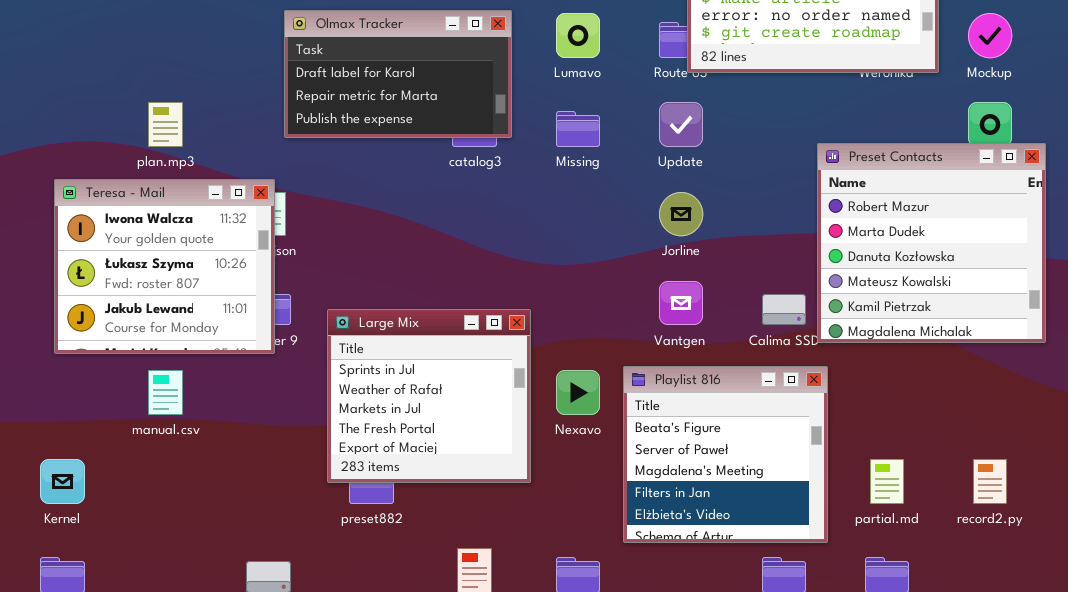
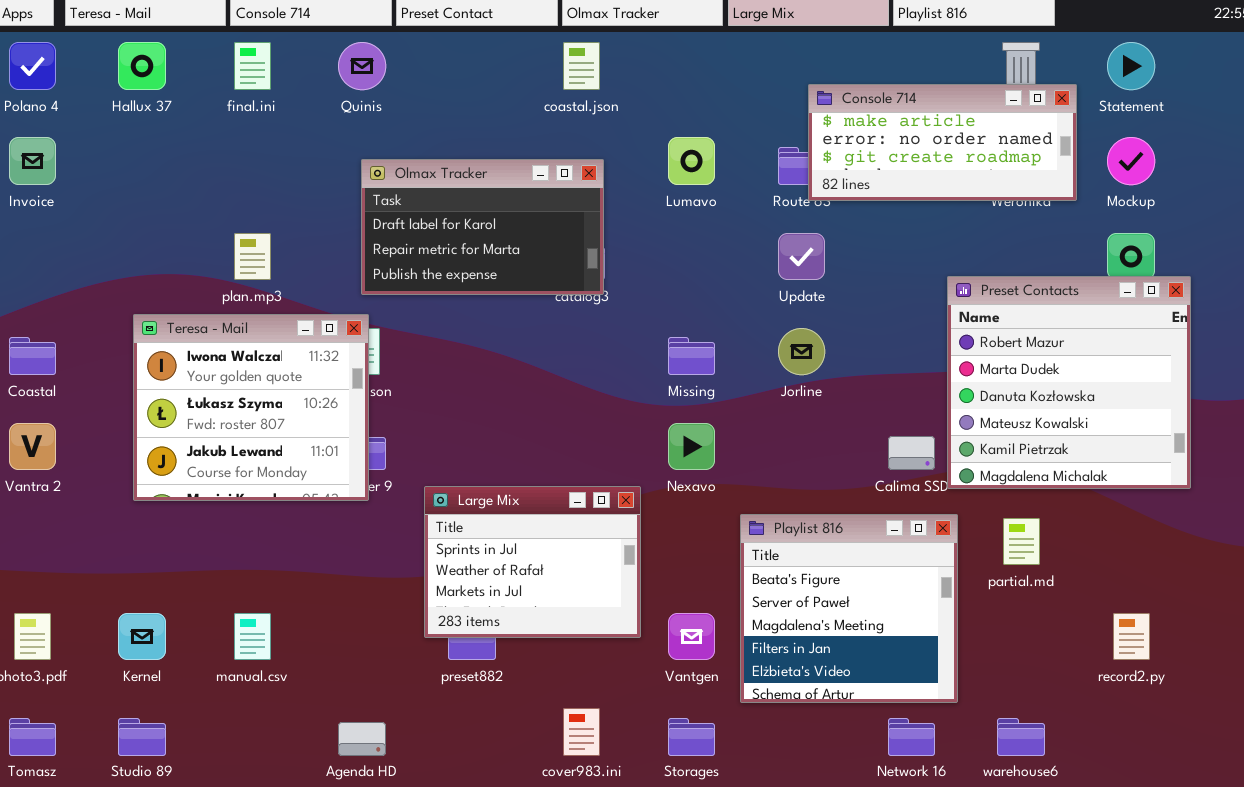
Olmax Tracker: [284,10,512,138] -> [361,159,604,295], moved
Missing: [556,111,600,147] -> [668,337,715,375], moved
Vantgen: [659,281,703,325] -> [668,613,715,660], moved
Large Mix: [327,309,531,483] -> [424,486,641,638], resized
manual.csv: [148,370,183,415] -> [234,613,271,660], moved
Nexavo: [556,370,600,415] -> [668,423,715,470], moved
partial.md: [870,459,904,504] -> [1003,518,1040,565], moved

